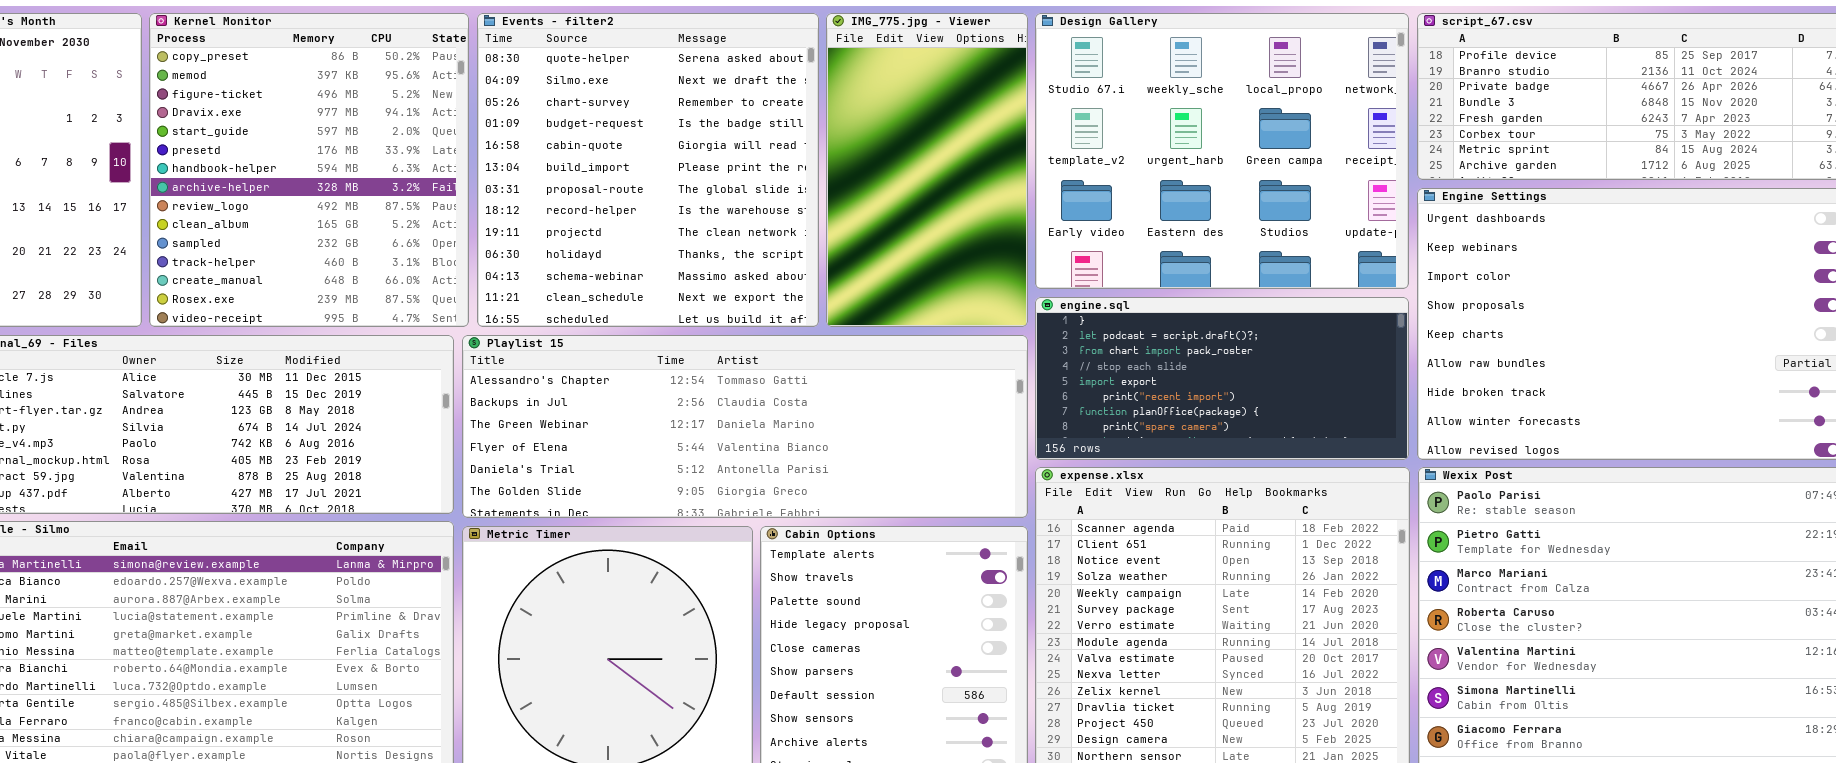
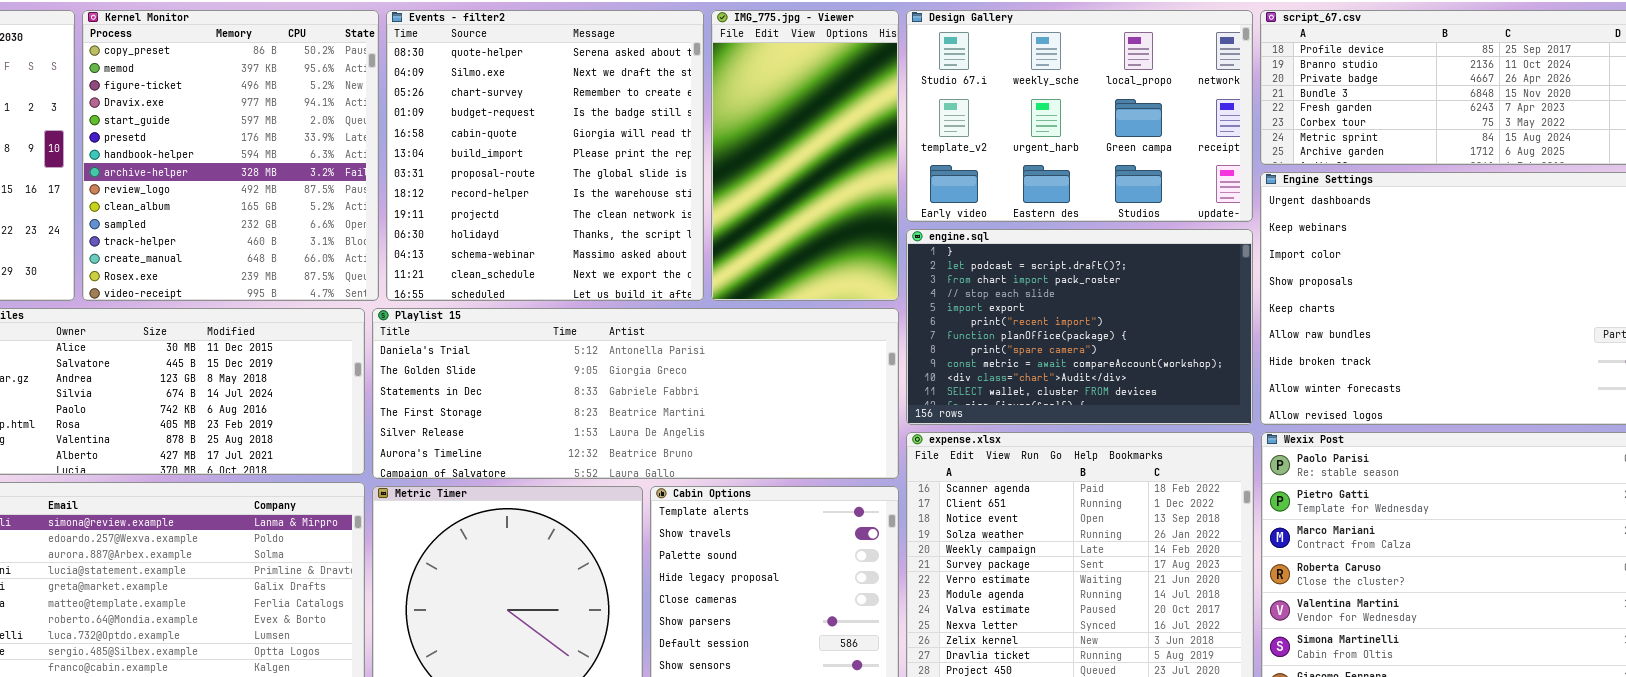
Design Gallery: [1035,13,1409,289] -> [906,10,1253,222], resized
engine.sql: [1035,297,1409,460] -> [906,229,1253,425], resized
Playlist 15: [462,335,1028,518] -> [372,308,899,479], scrolled down 4 rows

